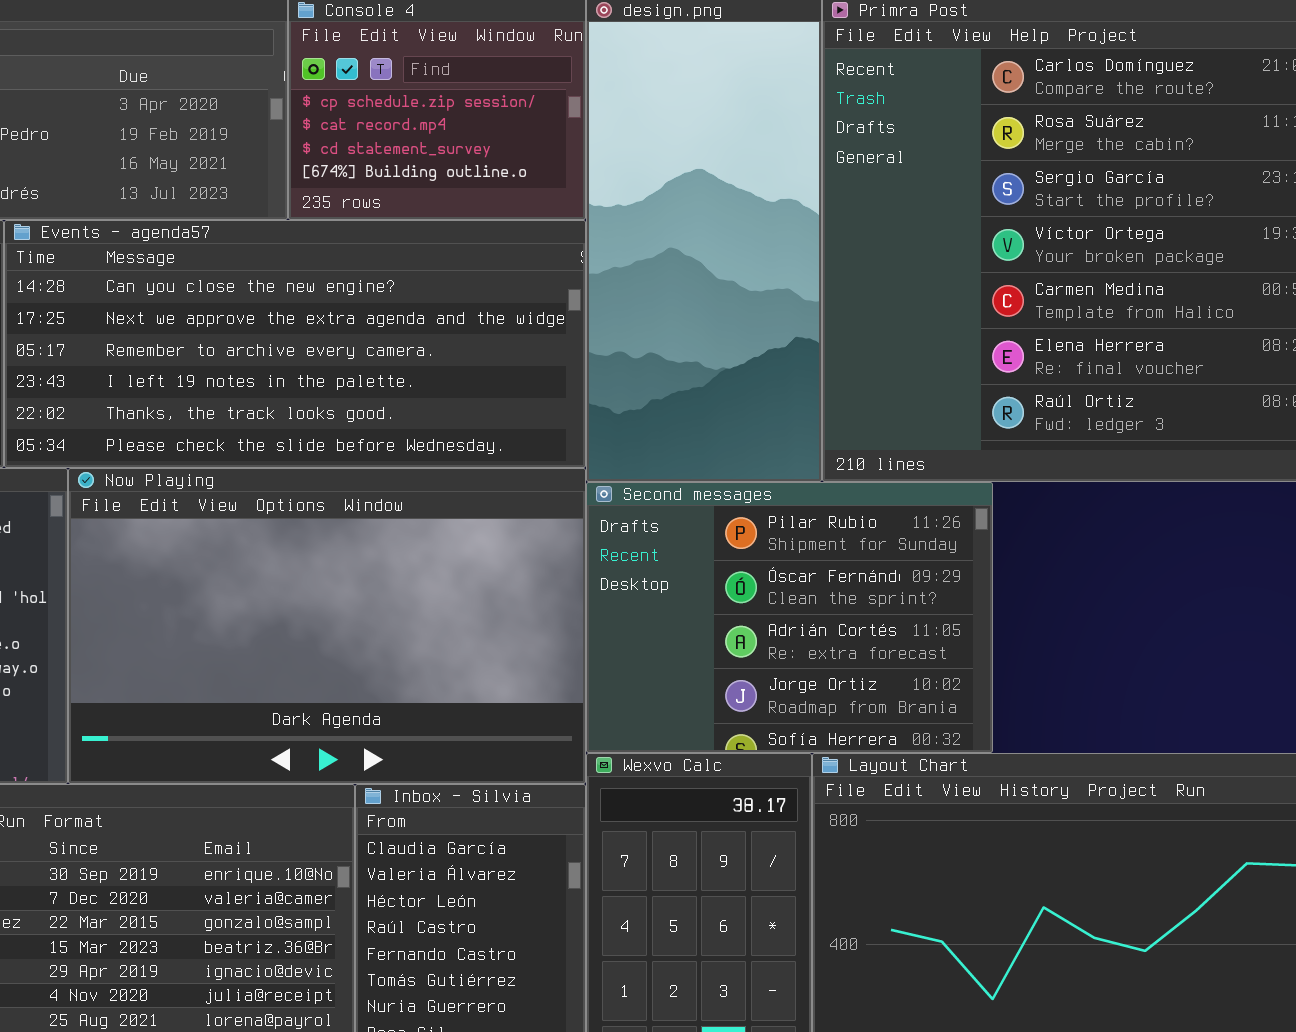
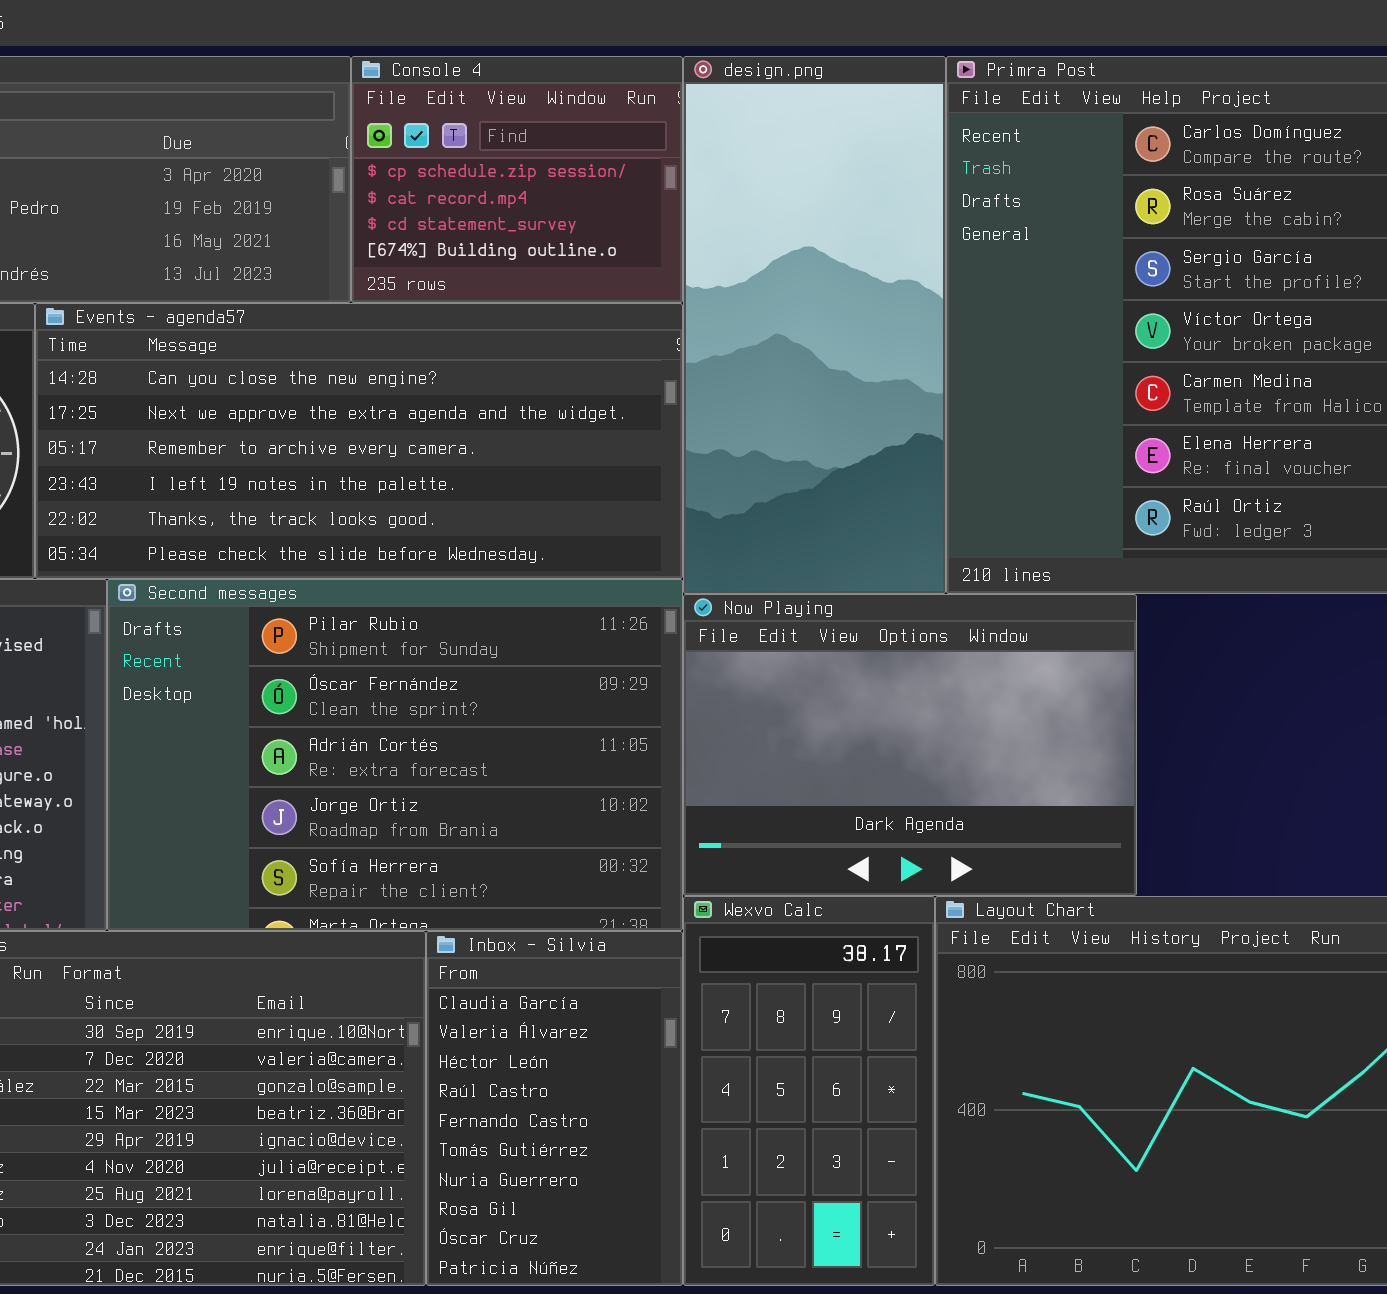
Now Playing: [68,468,586,784] -> [683,594,1137,896], moved, resized
Second messages: [586,482,993,753] -> [107,579,683,931], moved, resized

